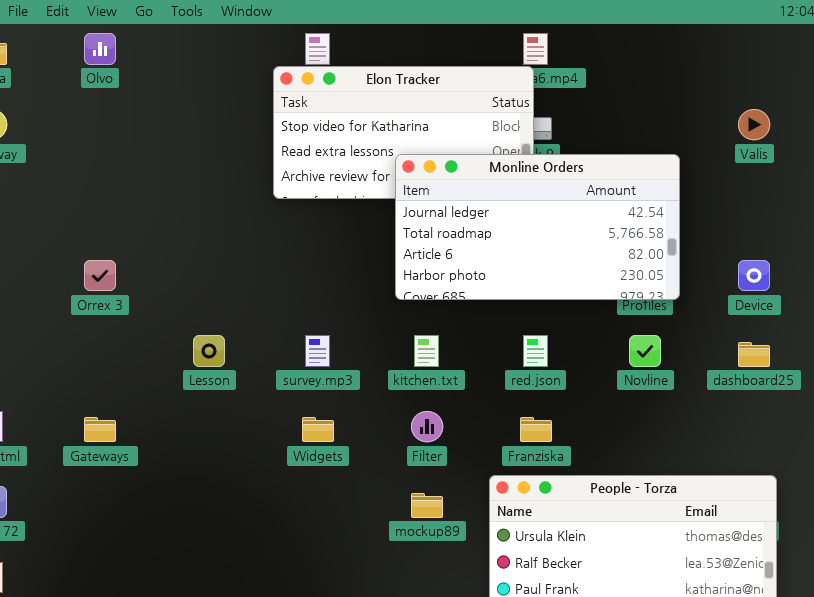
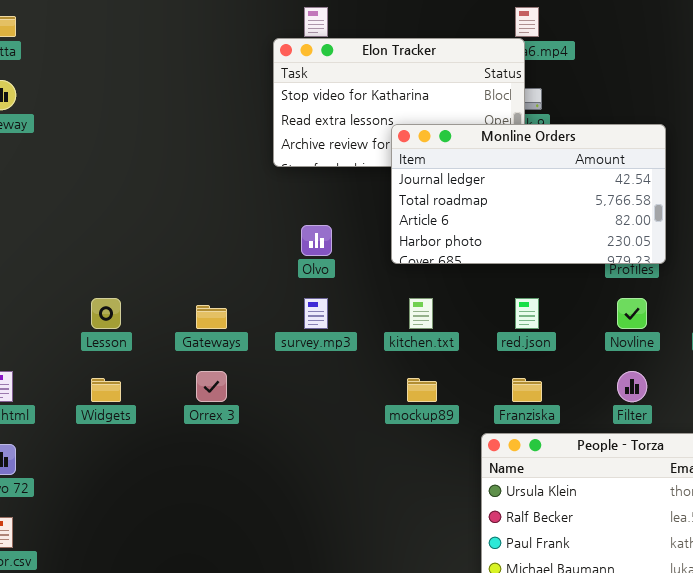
Olvo: [84,33,116,65] -> [301,225,332,256], moved
Orrex 3: [84,260,116,291] -> [196,371,227,402], moved
Lesson: [193,335,225,367] -> [91,298,121,329], moved
Filter: [411,411,443,442] -> [617,371,647,402], moved
Gateways: [84,417,116,442] -> [196,305,227,329], moved
Widgets: [302,417,334,442] -> [91,378,121,402], moved
mockup89: [411,493,443,518] -> [407,378,437,402], moved

